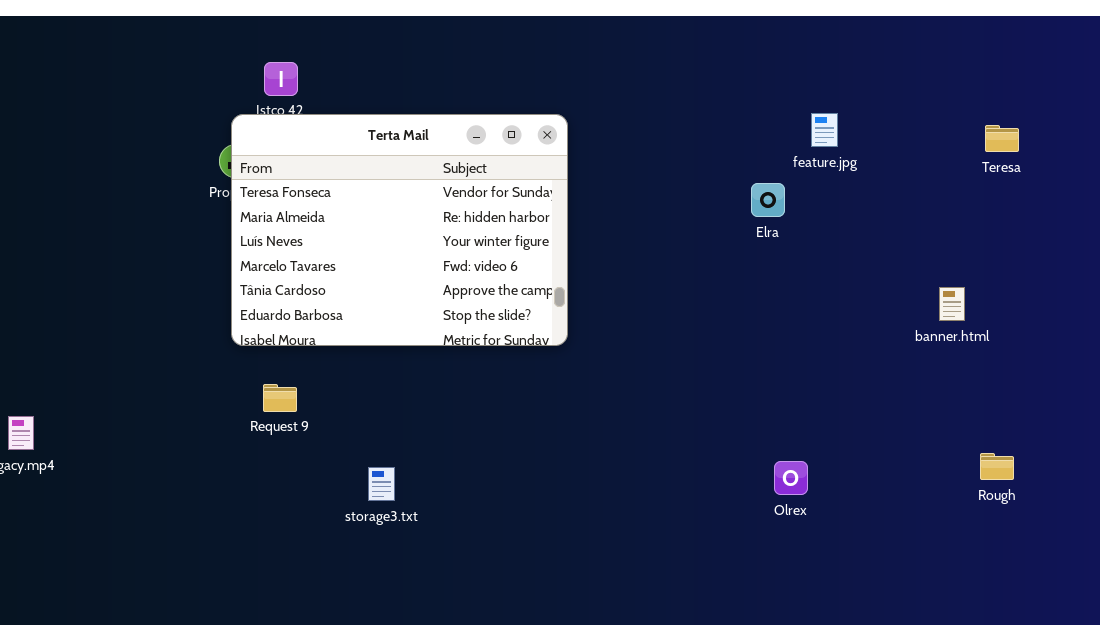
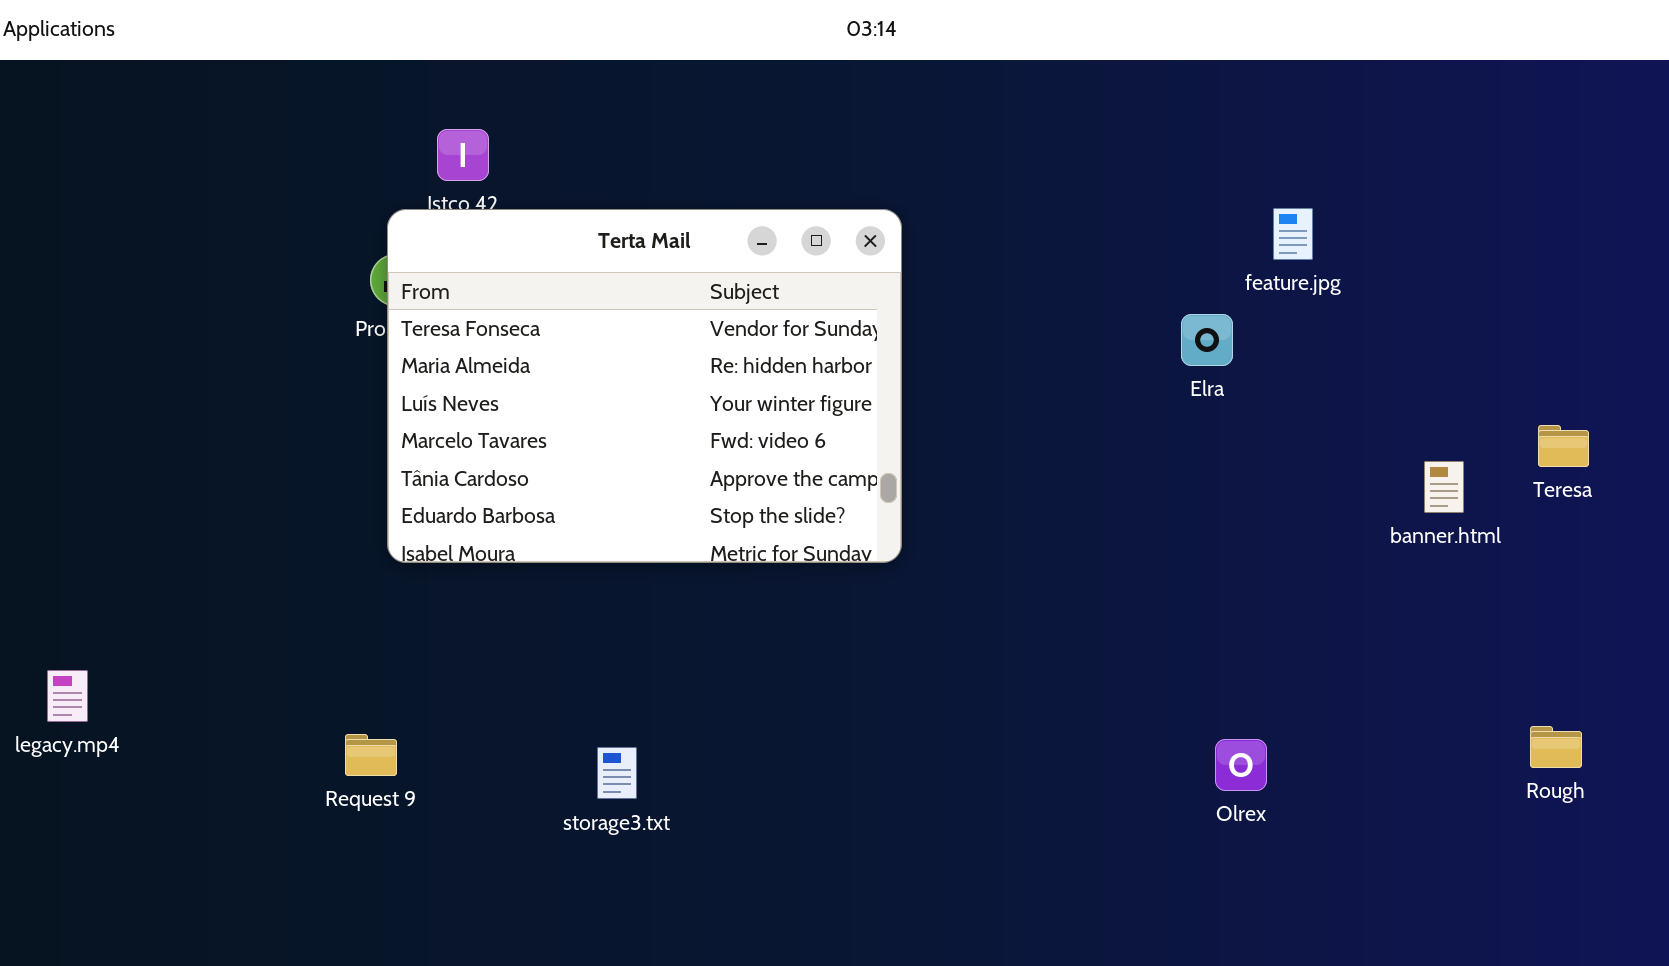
Teresa: [985,125,1019,152] -> [1538,425,1589,467], moved
banner.html: [939,287,965,321] -> [1424,461,1464,513], moved
Request 9: [263,384,297,412] -> [345,734,397,776], moved

